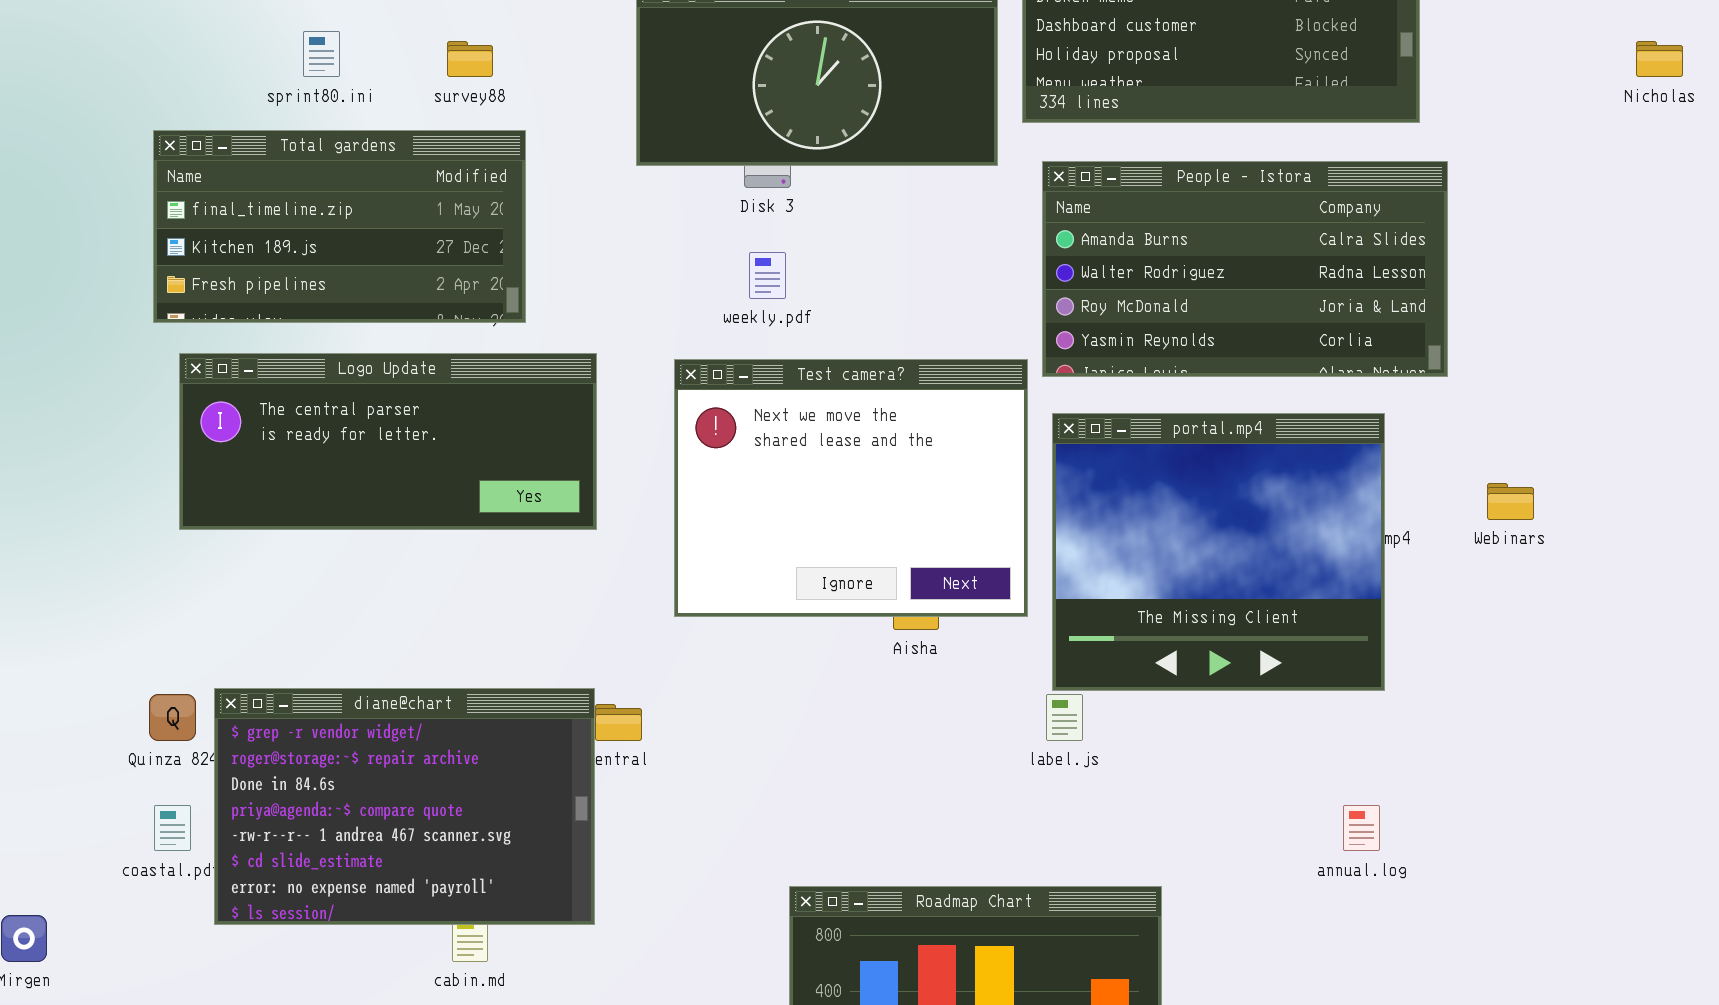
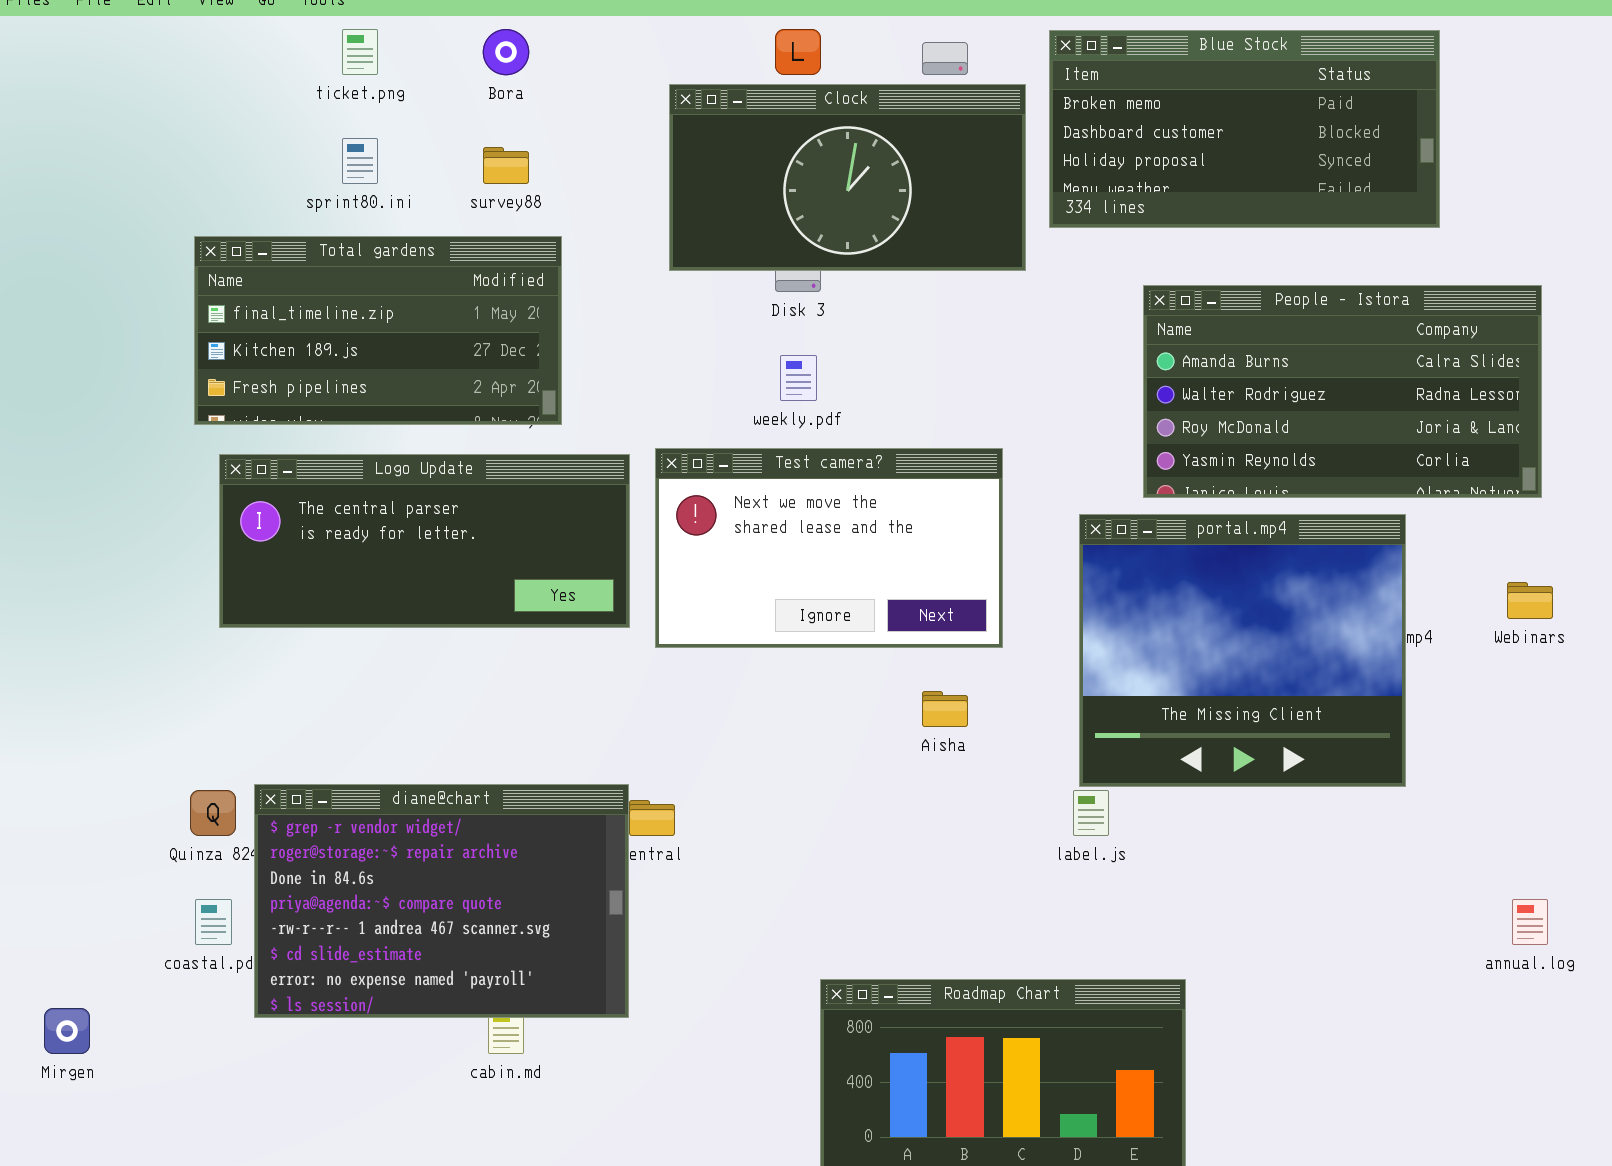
People - Istora: [1042,161,1448,377] -> [1143,285,1542,498], moved
Test camera?: [674,359,1028,617] -> [655,448,1003,648], moved, resized
annual.log: [1343,805,1380,851] -> [1512,899,1548,945], moved

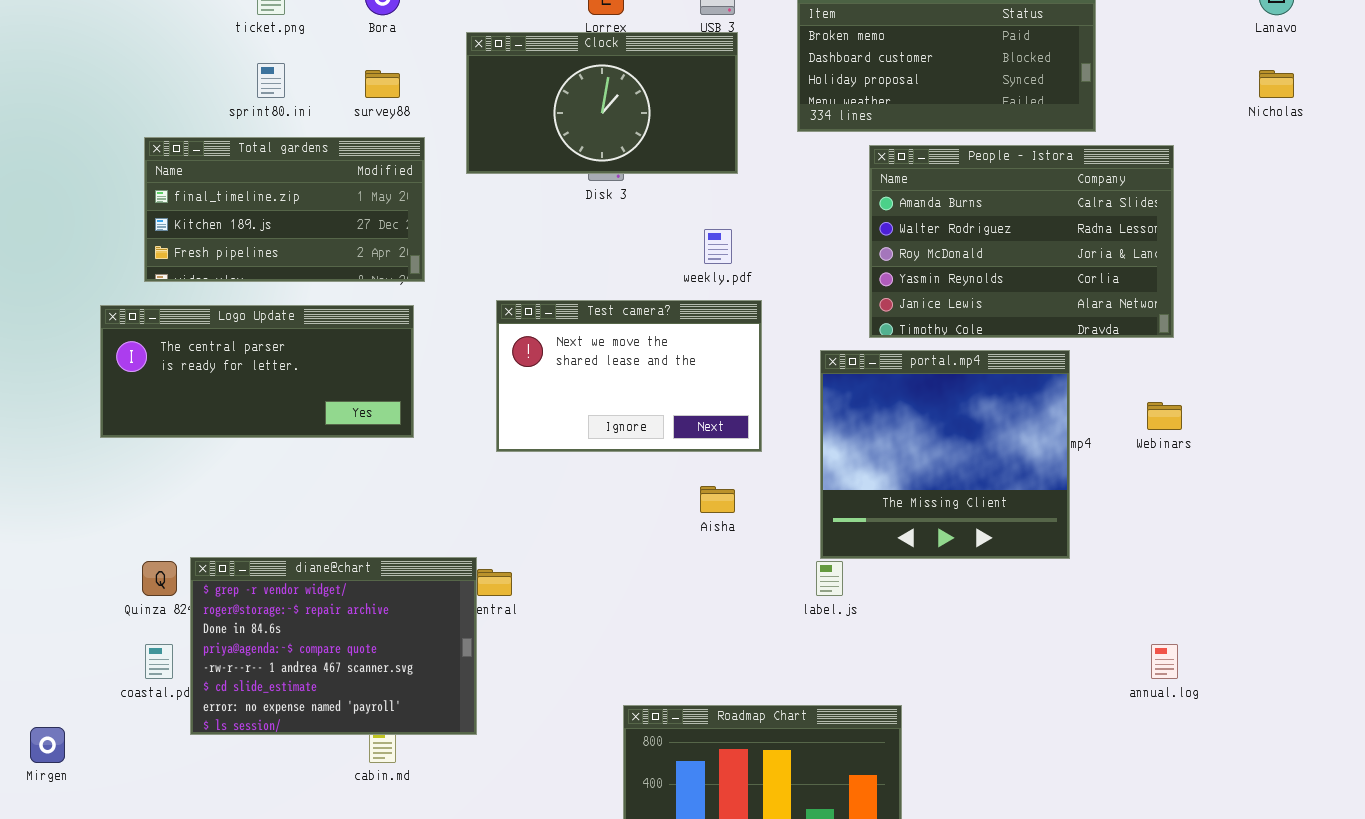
Clock: [669,84,1026,271] -> [466,32,738,174], moved
People - Istora: [1143,285,1542,498] -> [869,145,1174,338], resized
weekly.pdf: [780,355,817,401] -> [704,229,732,264], moved
Logo Update: [219,454,630,628] -> [100,305,414,438], moved

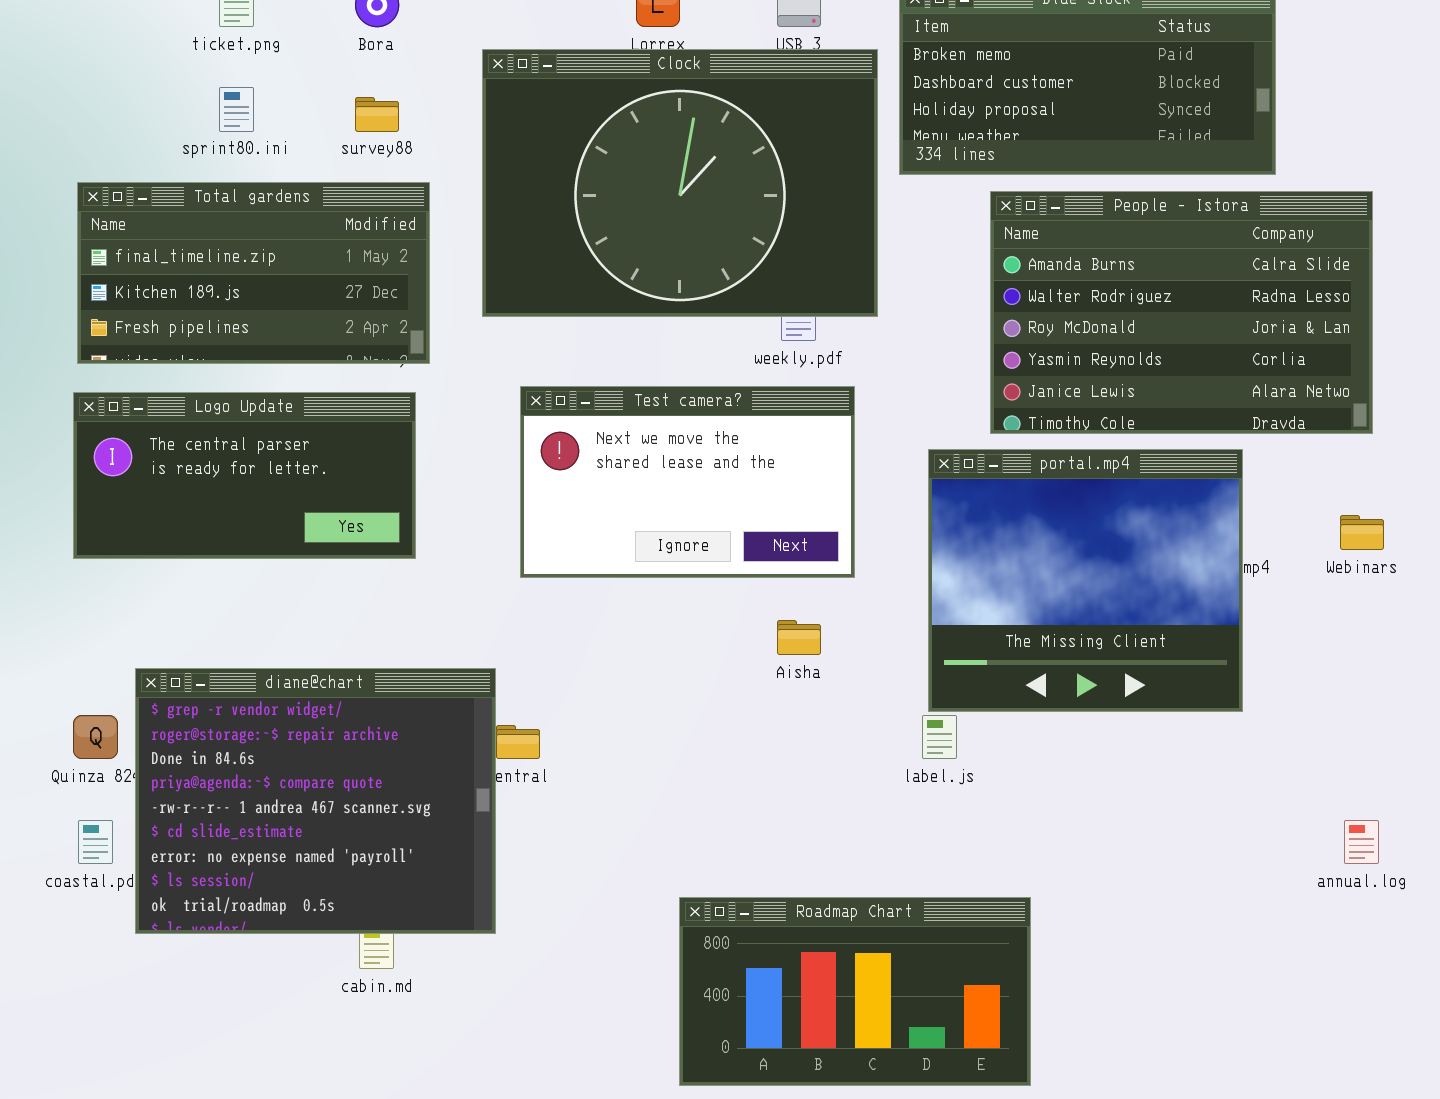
Clock: [466,32,738,174] -> [482,49,878,317], resized
Logo Update: [100,305,414,438] -> [73,392,416,559], resized
diane@chart: [190,557,477,735] -> [135,668,496,934], resized

